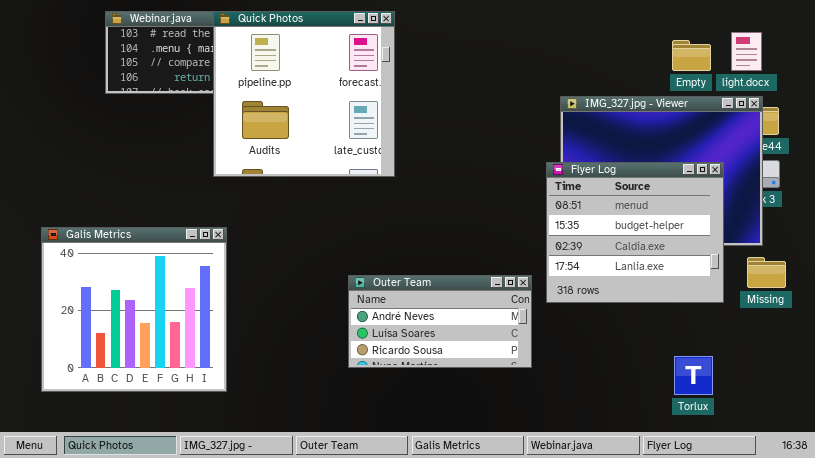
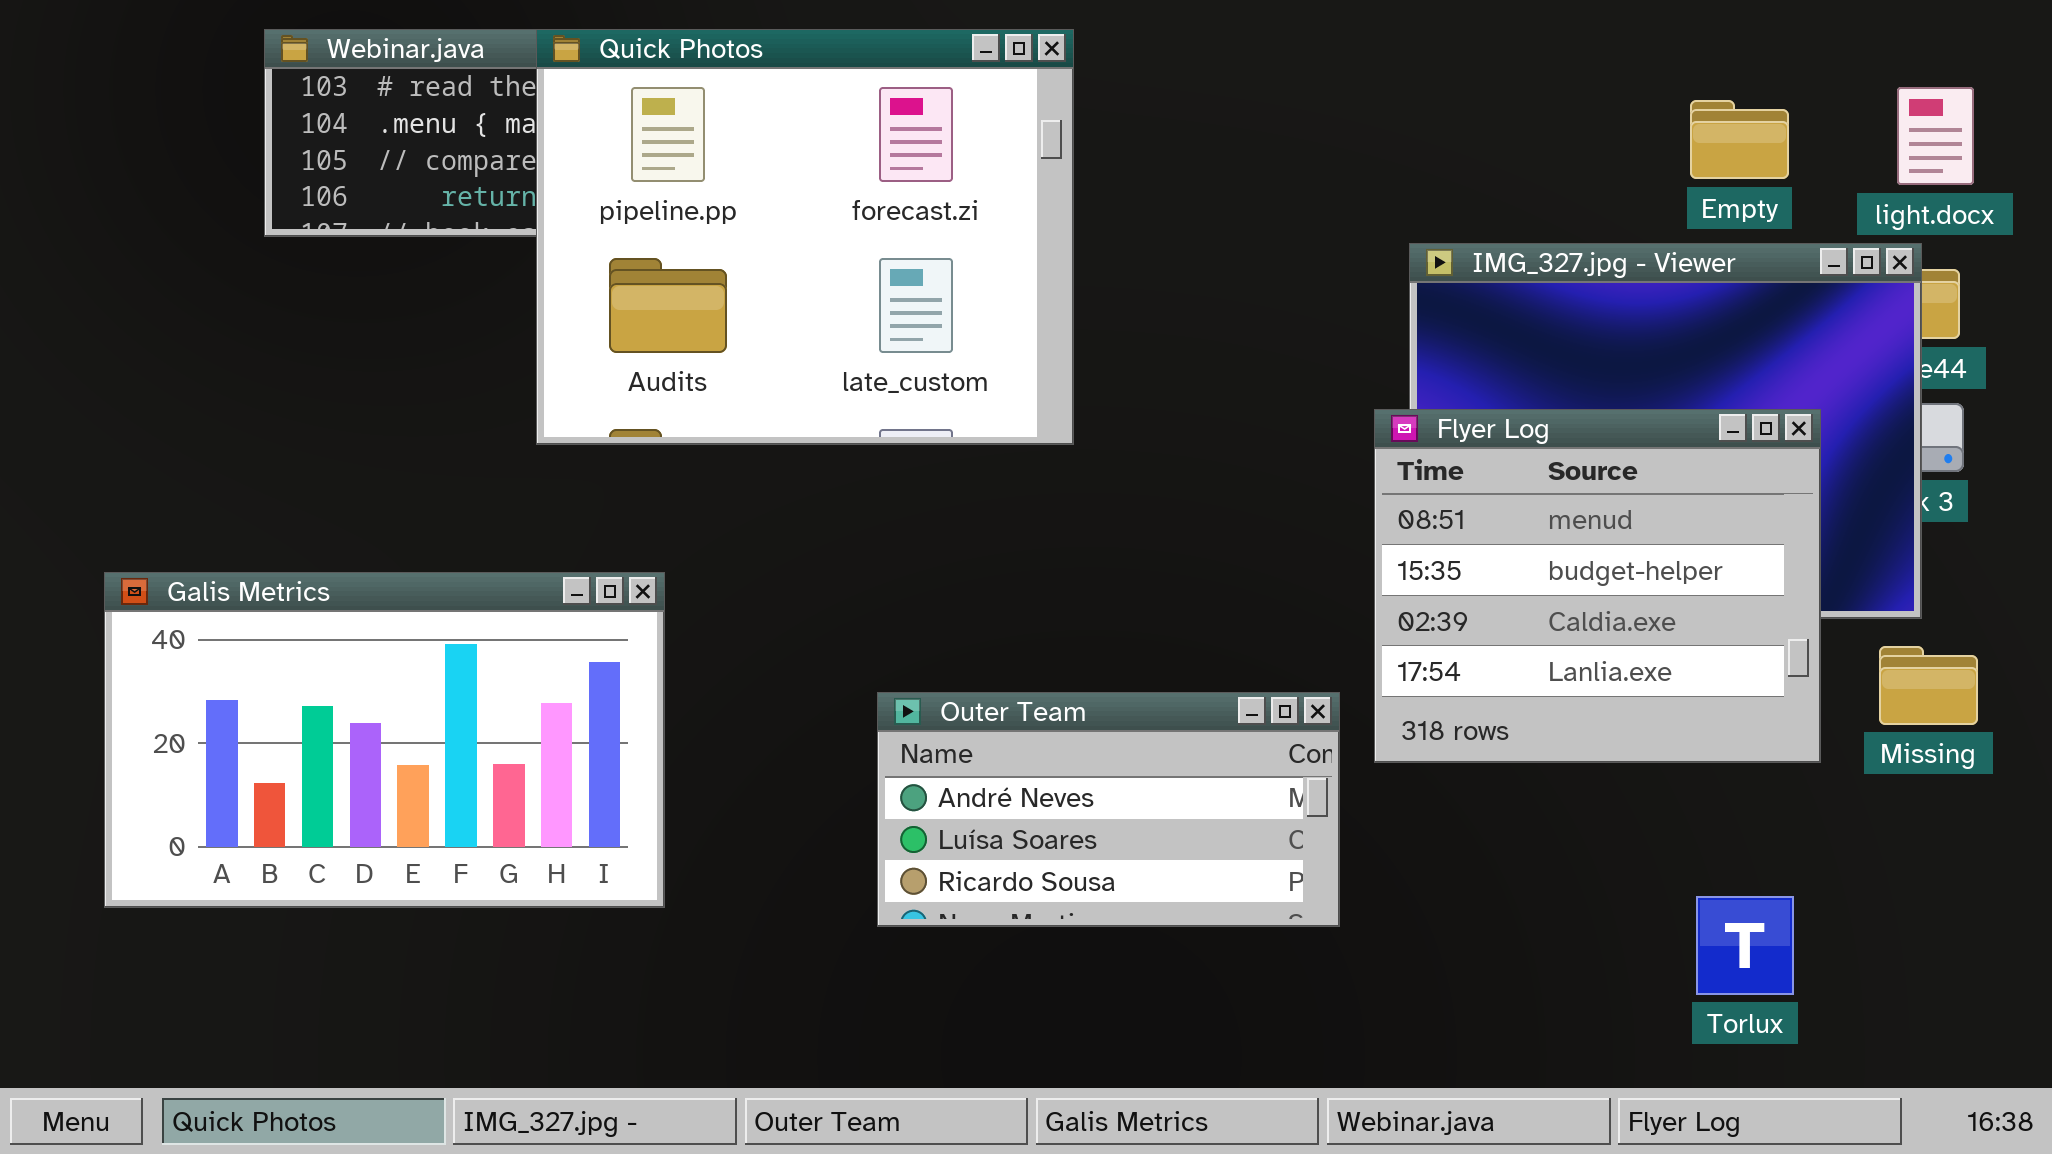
Quick Photos: [213,11,395,177] -> [536,29,1074,445], resized
light.docx: [731,32,762,71] -> [1897,87,1974,185], moved
Galis Metrics: [41,227,227,392] -> [104,572,665,908], resized

